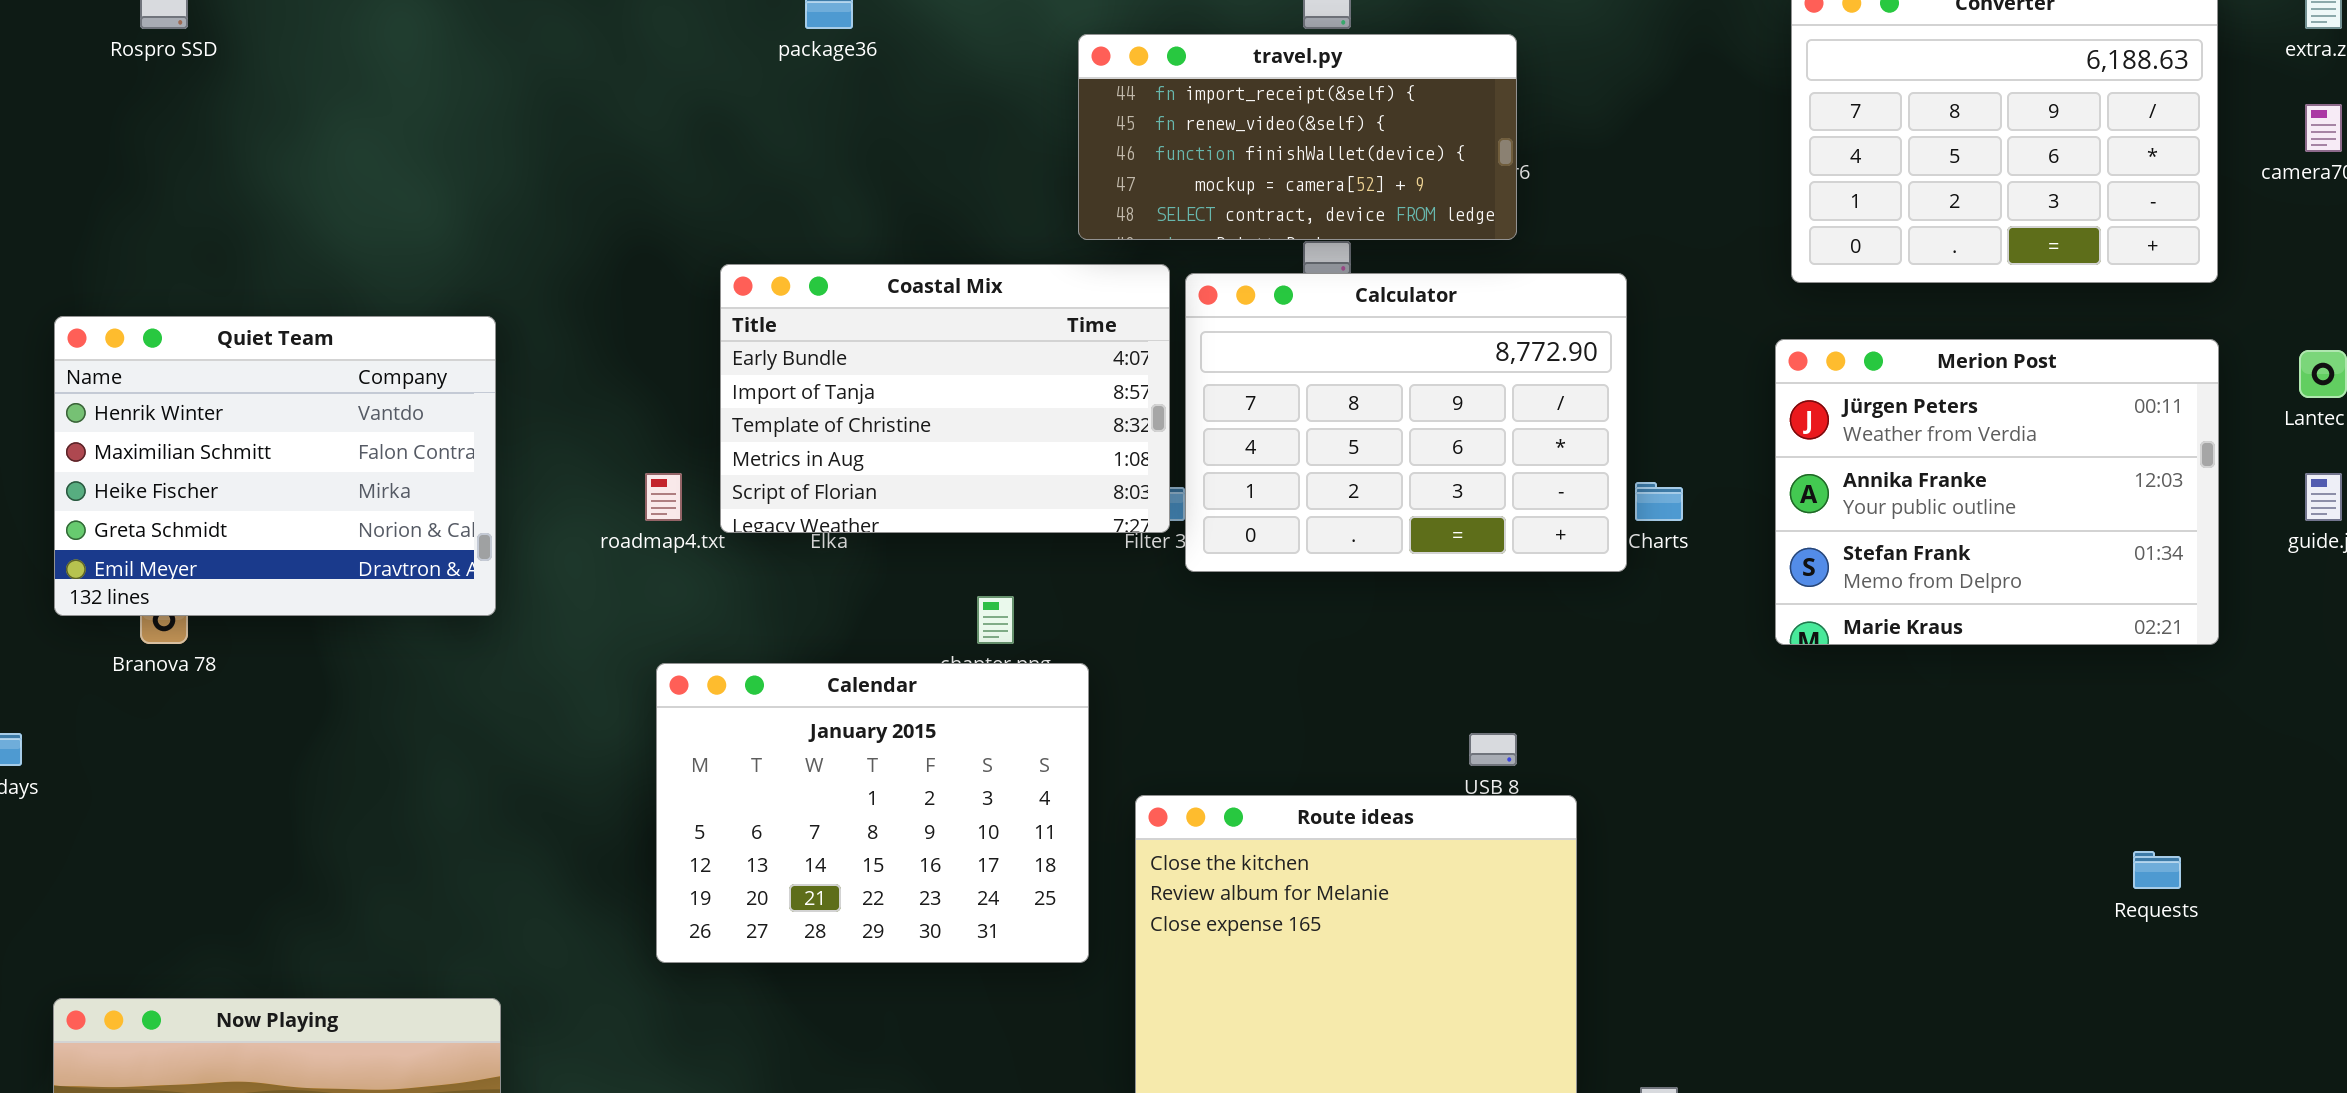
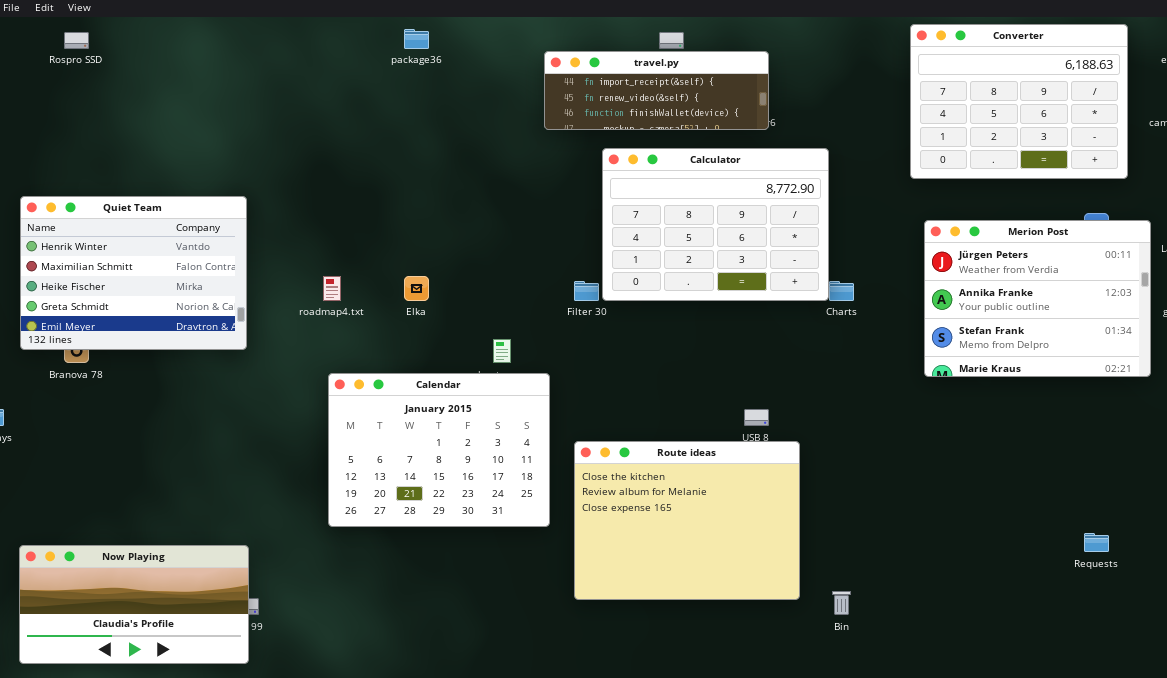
travel.py: [1078,34,1517,240] -> [544,51,769,130], resized
Coastal Mix: [720,264,1170,533] -> none, closed
Calculator: [1185,273,1627,572] -> [602,148,829,301], moved
Merion Post: [1775,339,2219,645] -> [924,220,1151,377], moved
Requests: [2133,851,2181,889] -> [1084,533,1109,552], moved

